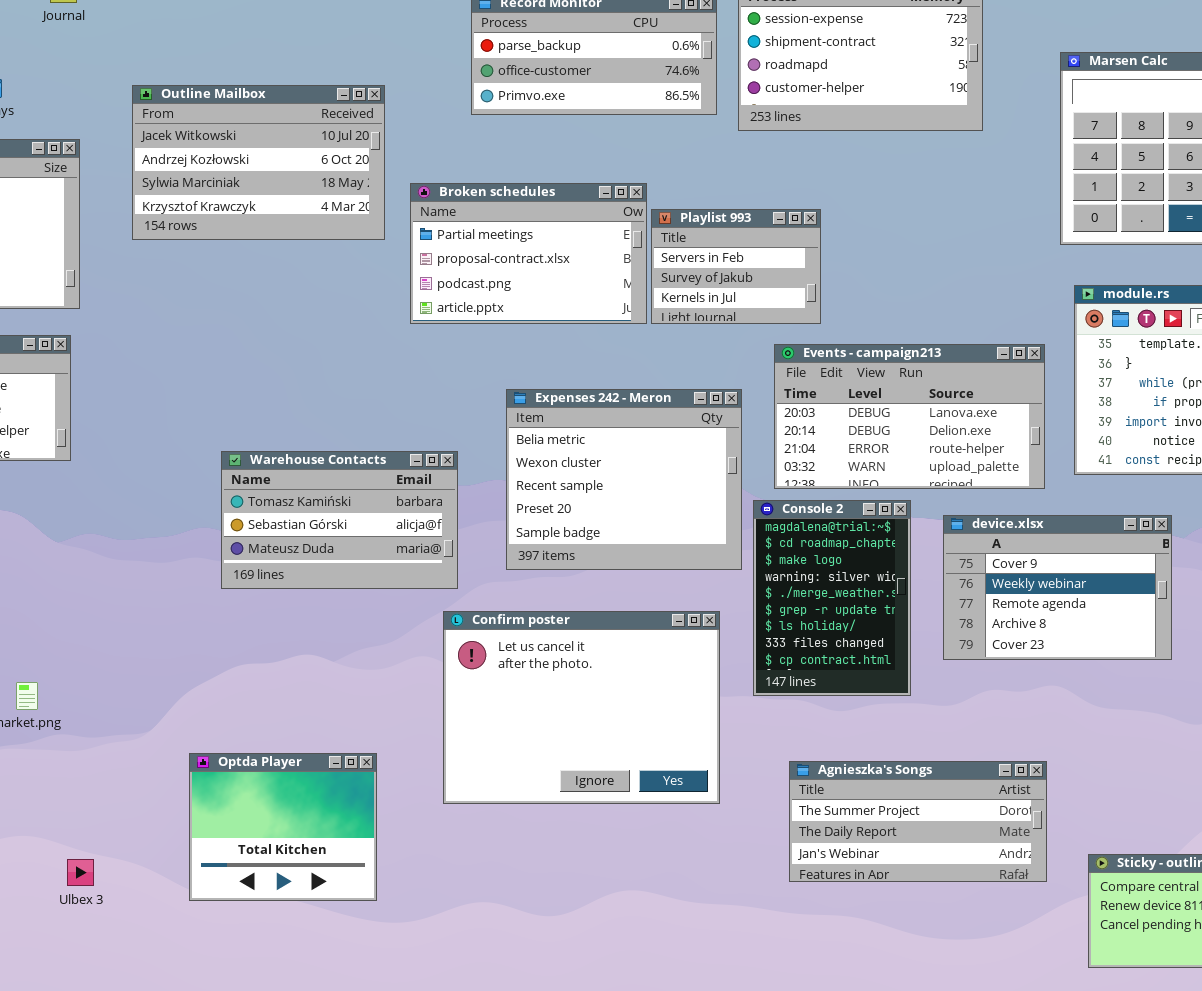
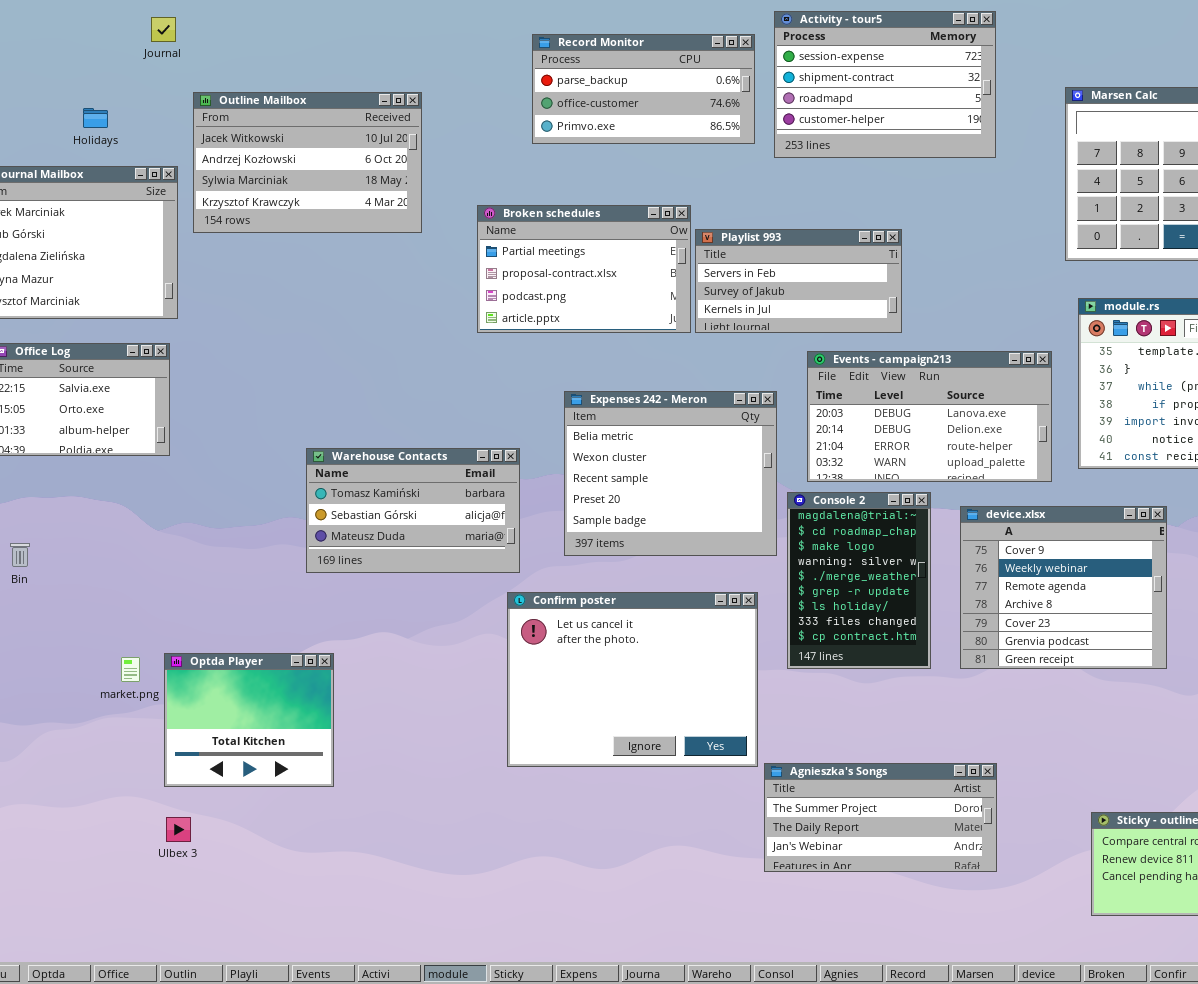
Outline Mailbox: [132,85,385,240] -> [193,92,422,233], moved
Playlist 993: [651,209,821,324] -> [695,229,902,333], resized
device.xlsx: [943,515,1172,660] -> [960,506,1167,669], resized
Optda Player: [189,753,377,901] -> [164,653,334,787], moved
Agnieszka's Songs: [789,761,1047,882] -> [764,763,997,872], moved

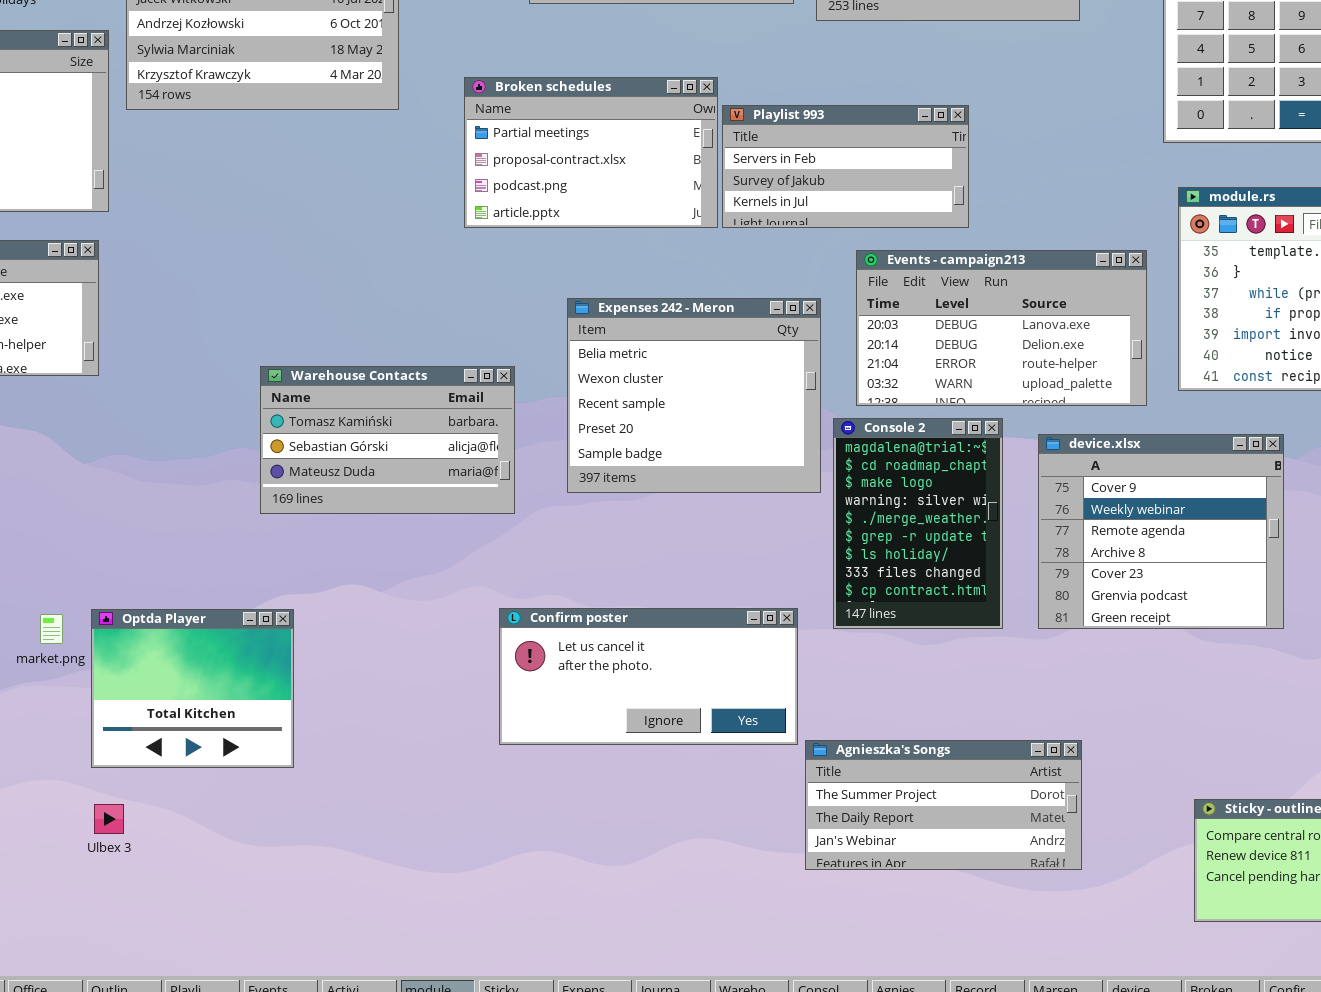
Confirm poster: [507,592,758,767] -> [499,608,798,745], resized

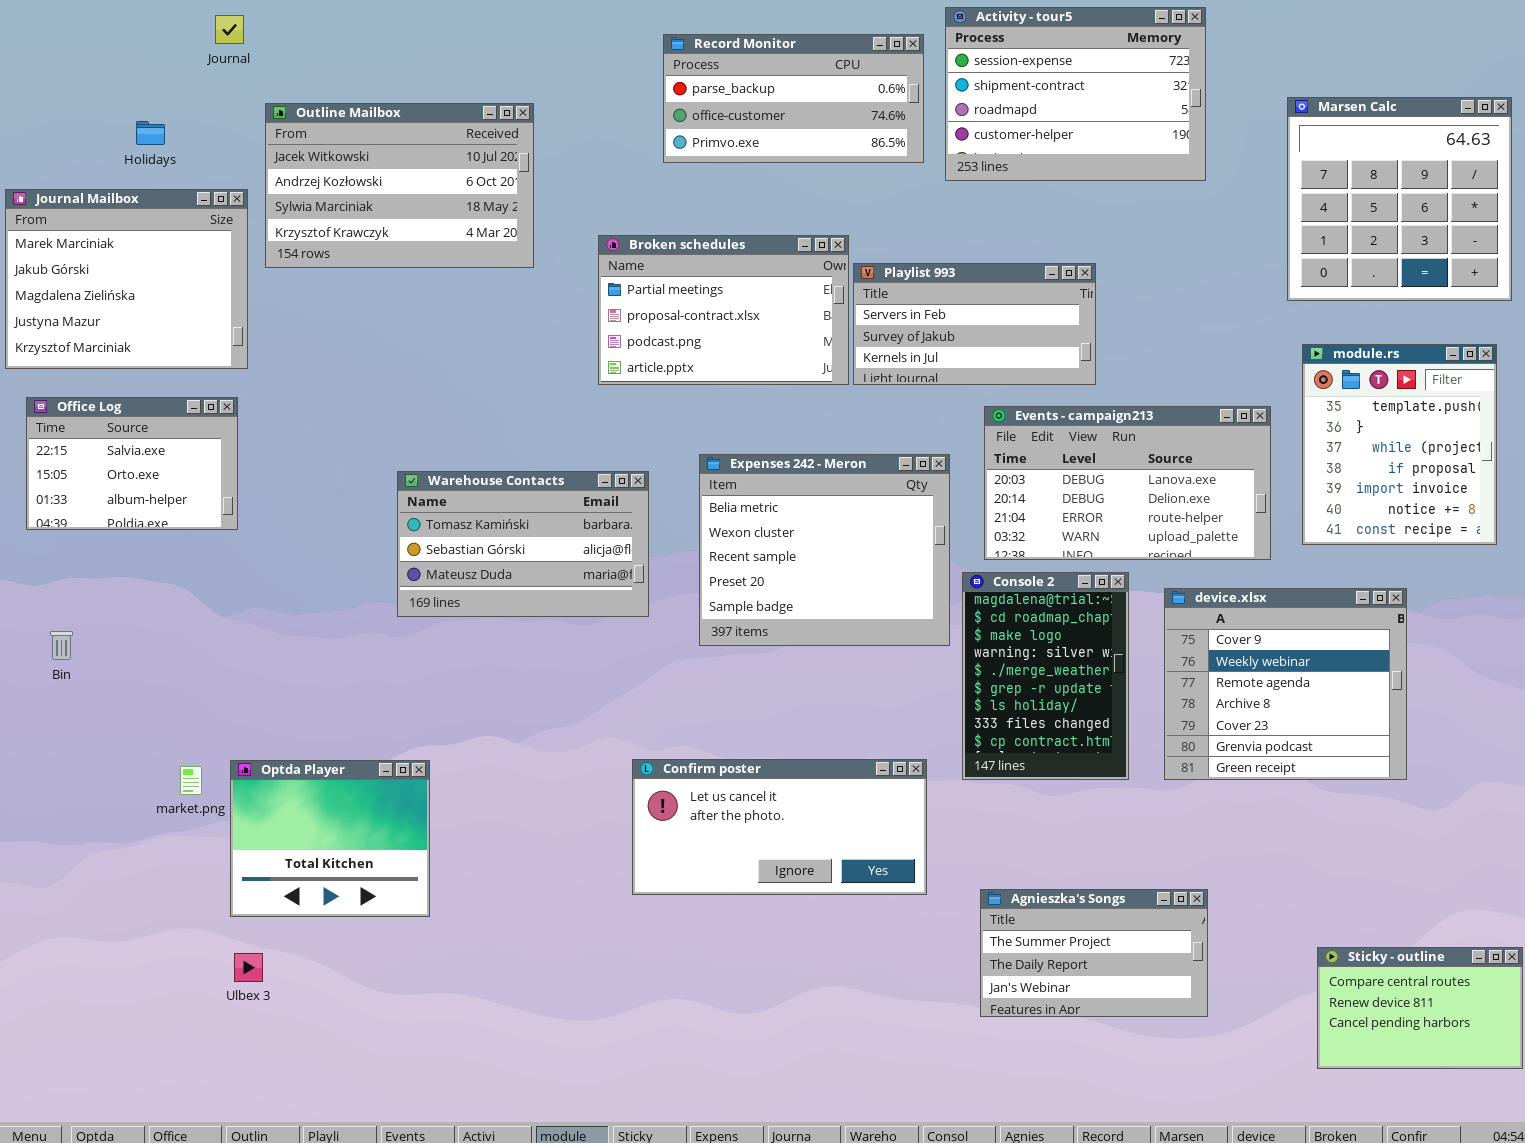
Warehouse Contacts: [260,366,515,514] -> [397,471,649,617], moved
Agnieszka's Songs: [805,740,1082,870] -> [980,889,1208,1017], resized

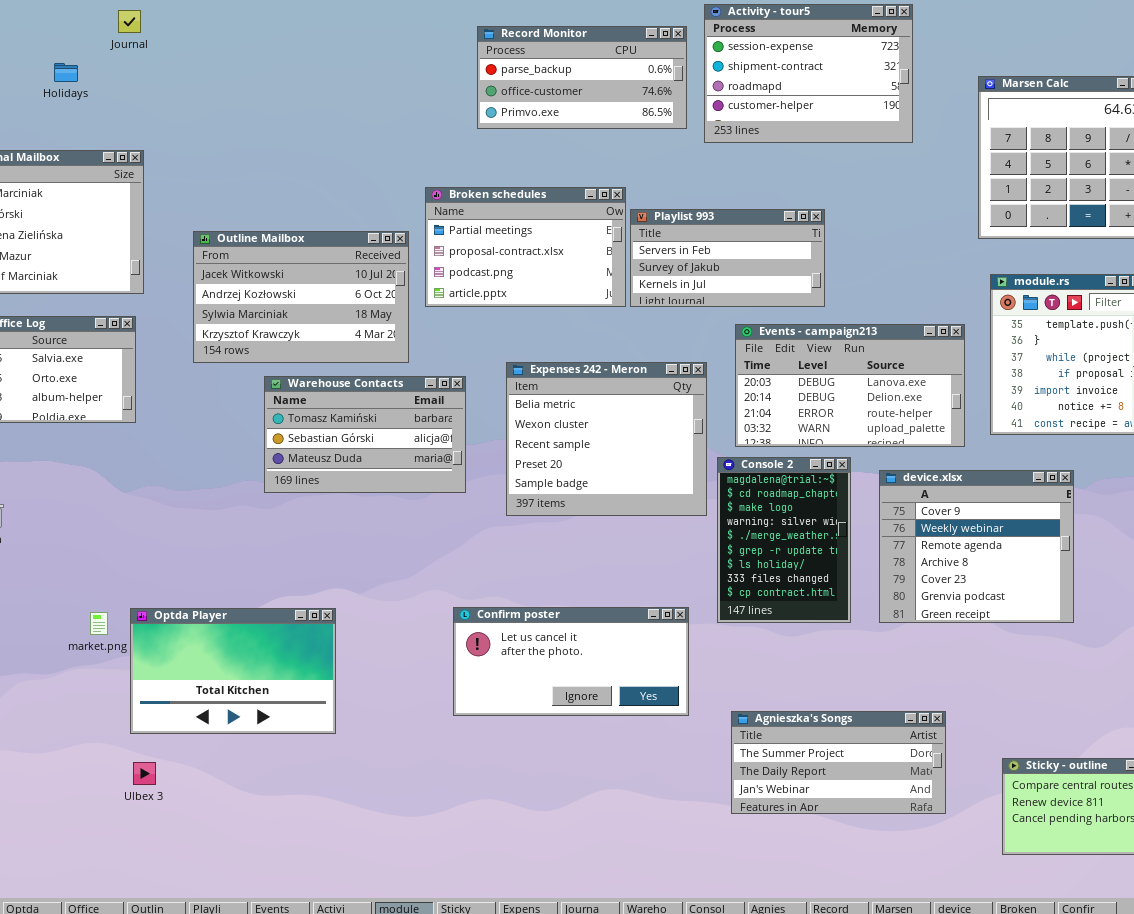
Outline Mailbox: [265,103,534,268] -> [193,231,409,363], moved
Holidays: [136,121,165,145] -> [54,63,78,82], moved
Optda Player: [230,760,430,917] -> [130,608,336,734], resized
Agnieszka's Songs: [980,889,1208,1017] -> [731,711,946,814], resized

